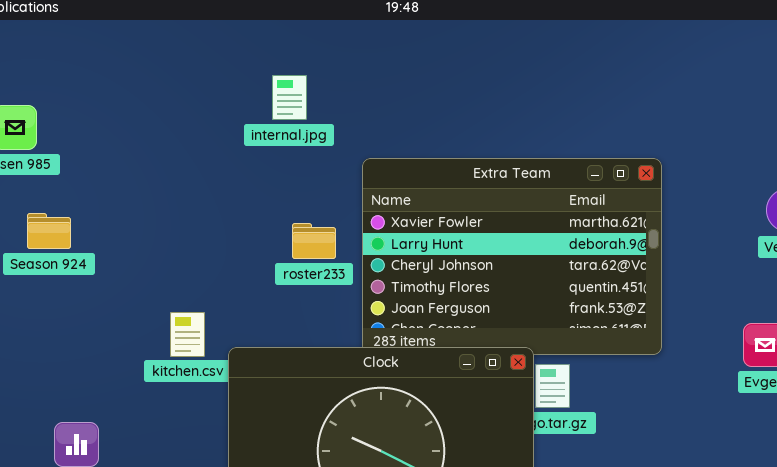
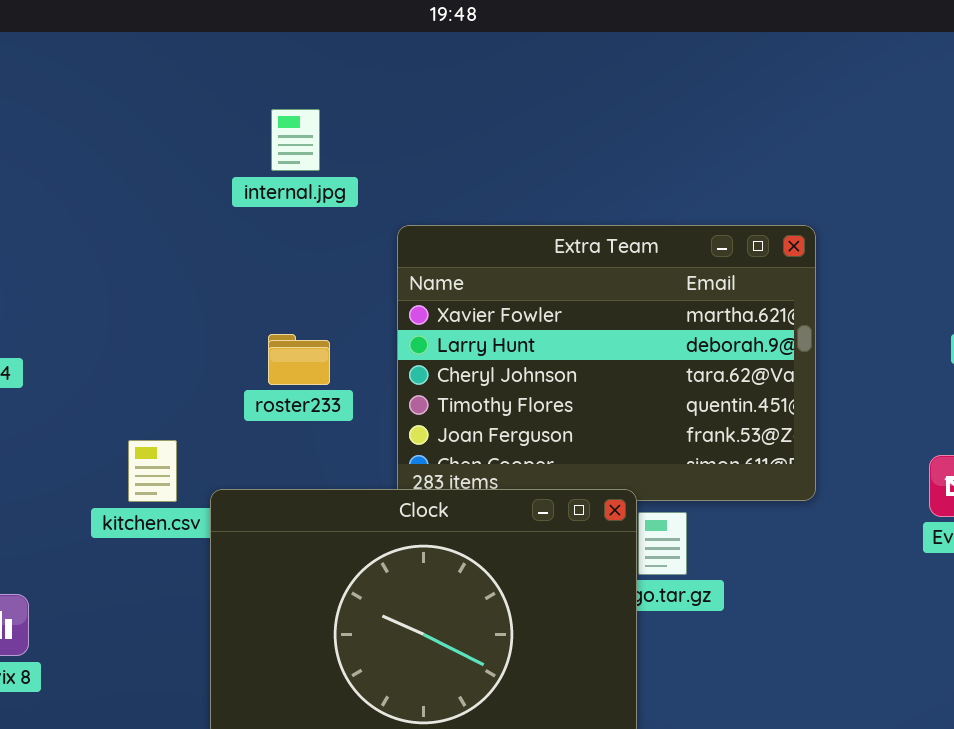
roster233: [292,223,336,259] -> [268,334,330,385], moved

